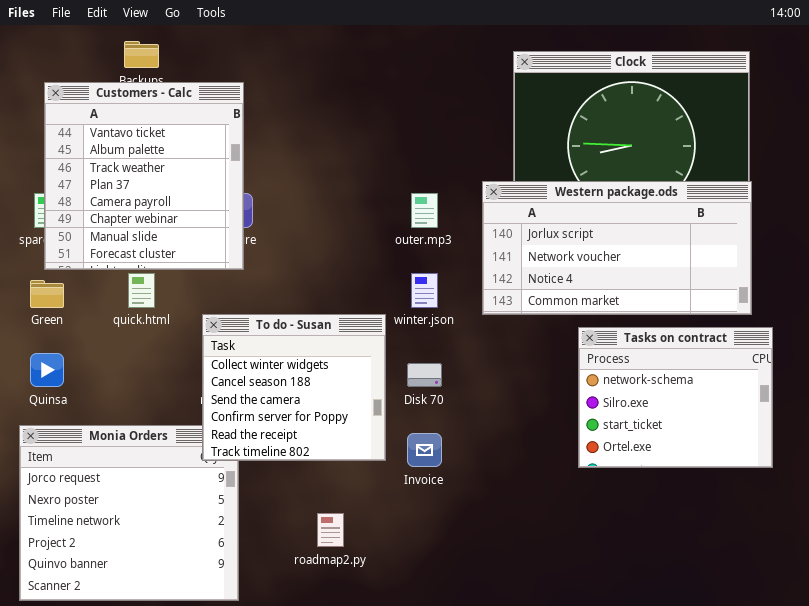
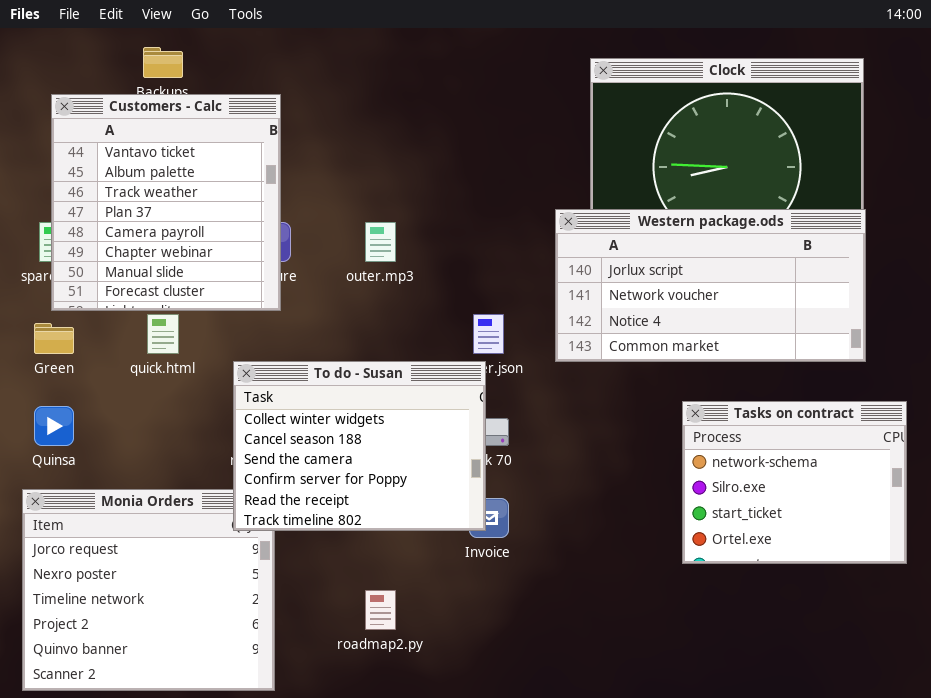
outer.mp3: [411,193,438,228] -> [365,222,396,262], moved
To do - Susan: [202,314,386,461] -> [233,361,486,531], resized
Tasks on contract: [578,327,773,468] -> [682,401,907,564], moved

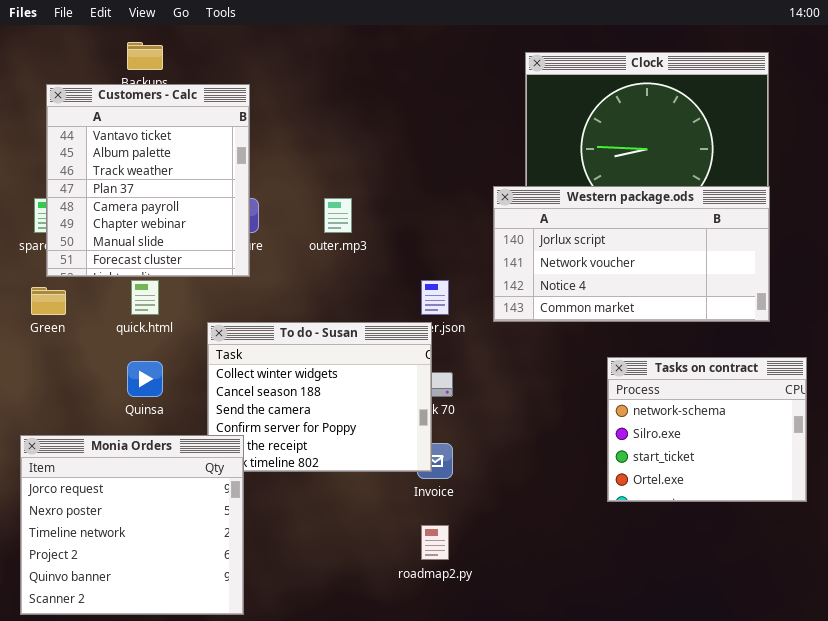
Quinsa: [34,406,74,446] -> [127,361,163,397], moved
Monia Orders: [22,489,275,691] -> [20,435,244,615], raised
roadmap2.py: [365,590,396,630] -> [421,525,449,560], moved

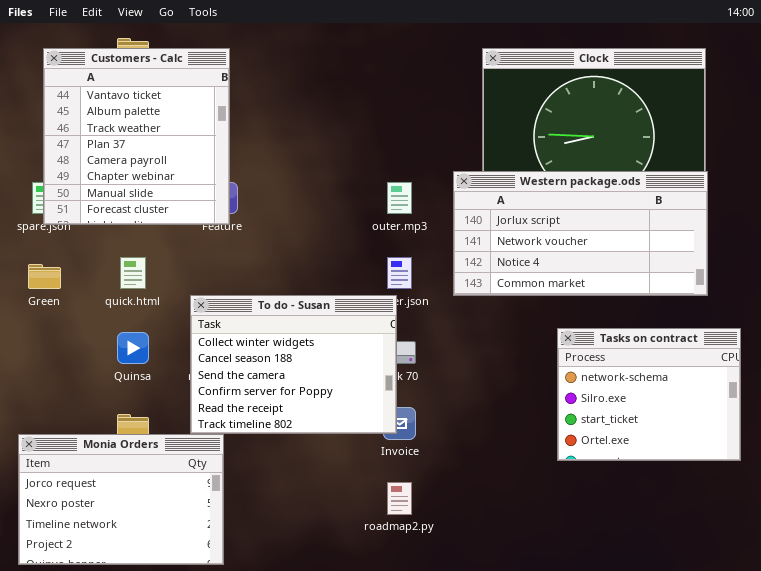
Customers - Calc: [46,84,250,277] -> [43,48,230,225], moved
outer.mp3: [324,198,352,233] -> [387,182,412,214], moved
Monia Orders: [20,435,244,615] -> [18,434,224,565], resized

